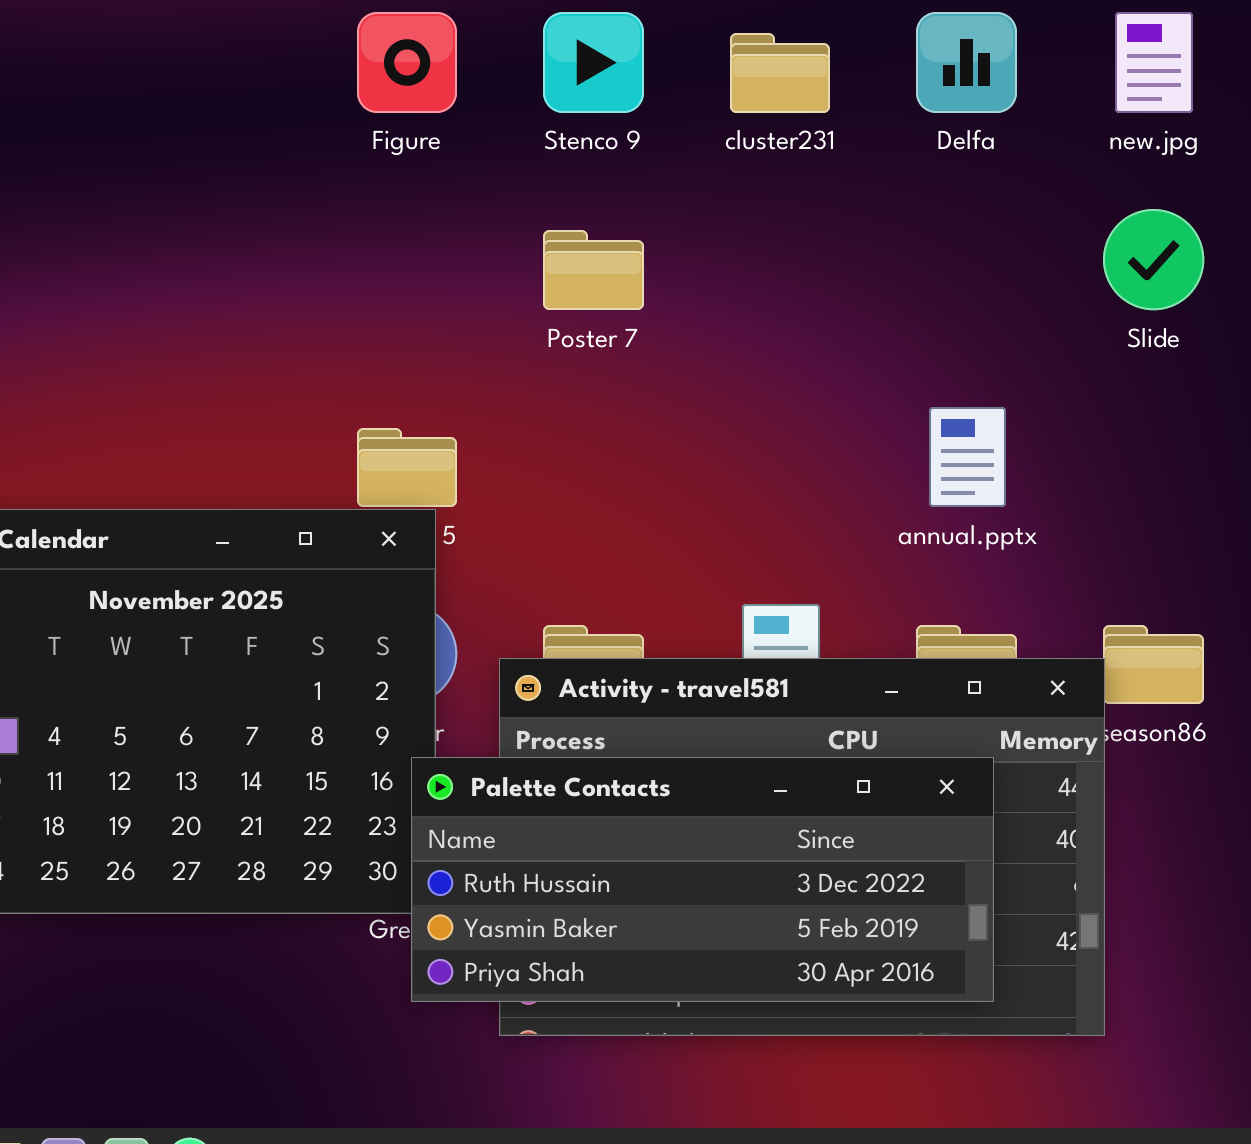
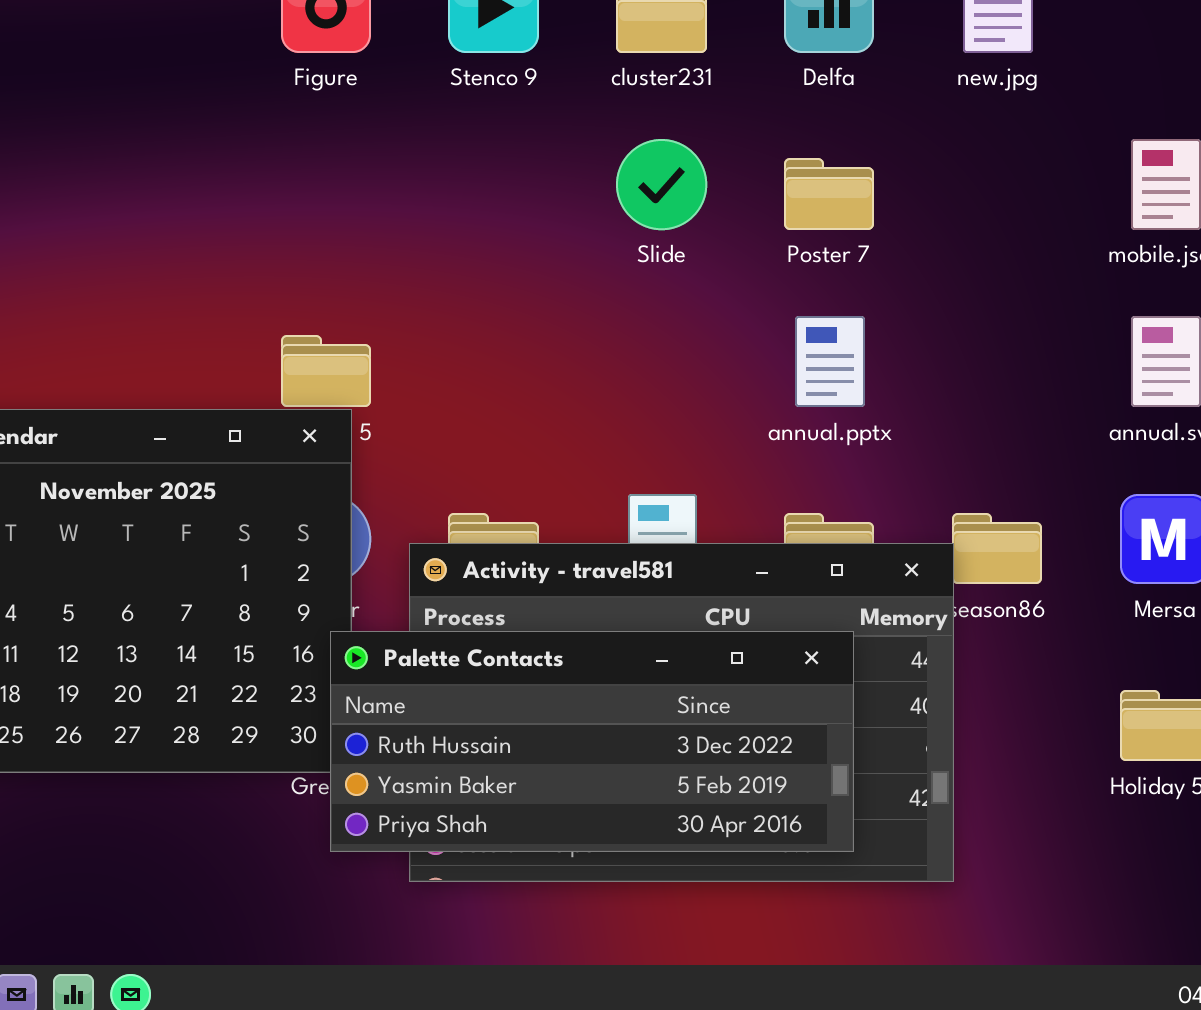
Slide: [1103,209,1204,310] -> [616,139,707,230], moved
Poster 7: [543,230,644,310] -> [784,158,874,230], moved

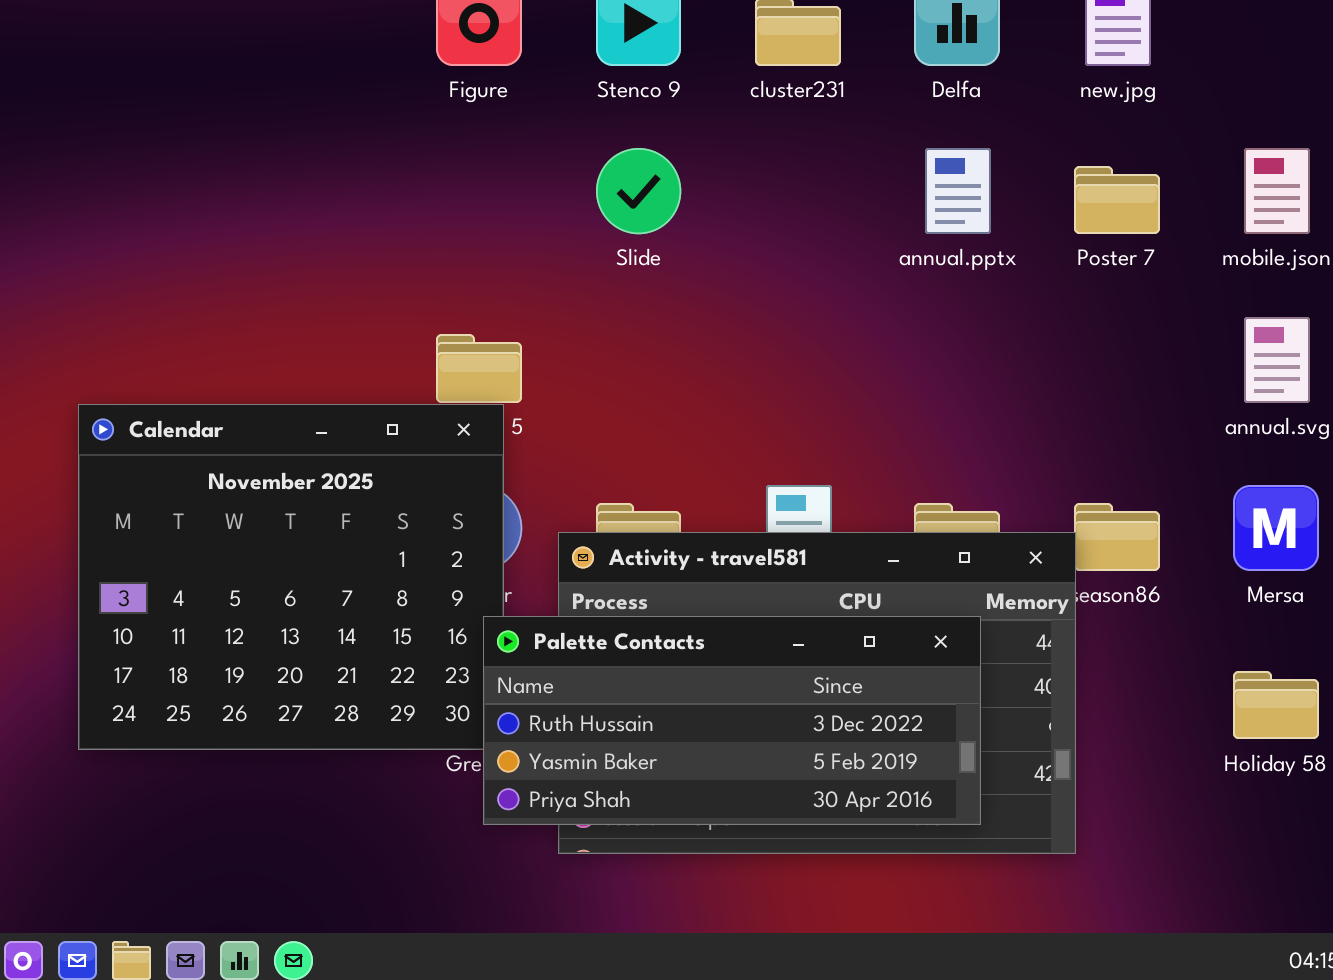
Slide: [616,139,707,230] -> [596,148,681,234], moved
Poster 7: [784,158,874,230] -> [1074,166,1160,234], moved
annual.pptx: [795,316,865,407] -> [925,148,991,234], moved

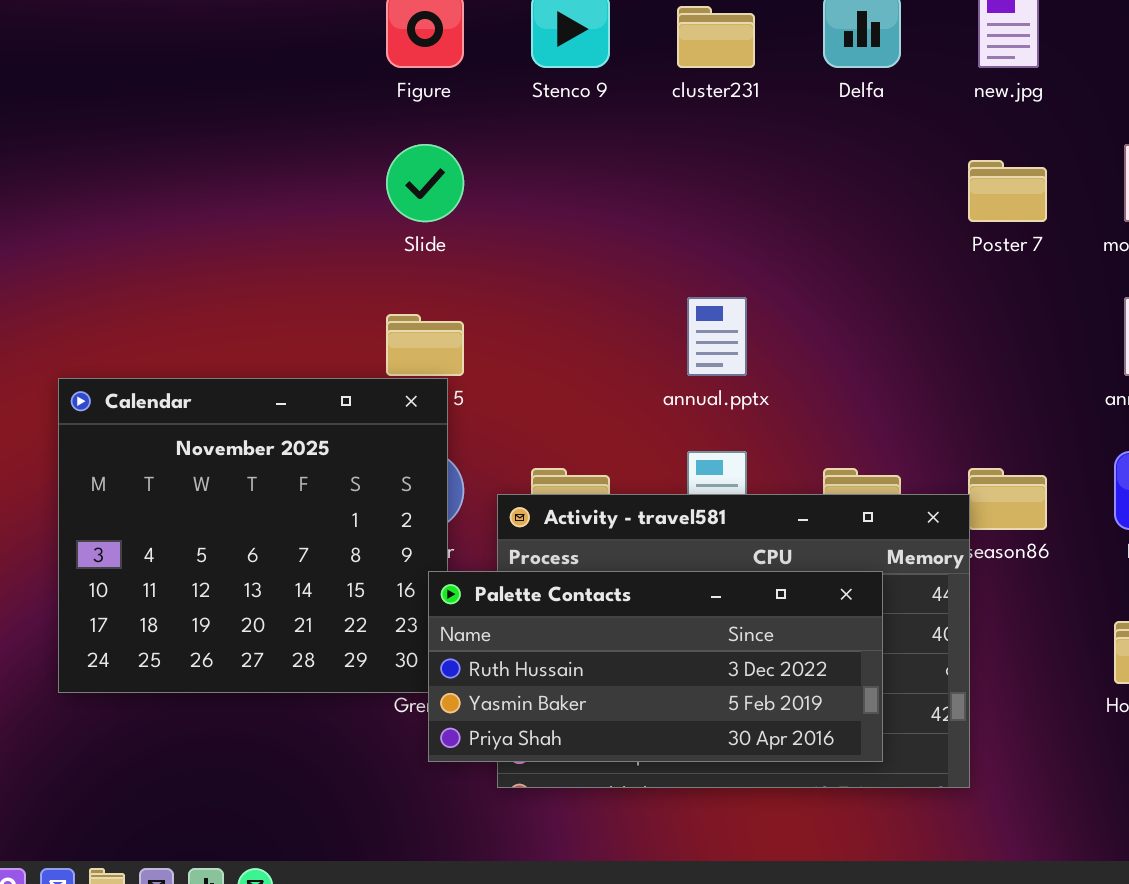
Slide: [596,148,681,234] -> [386,144,464,222], moved
annual.pptx: [925,148,991,234] -> [687,297,747,376], moved

